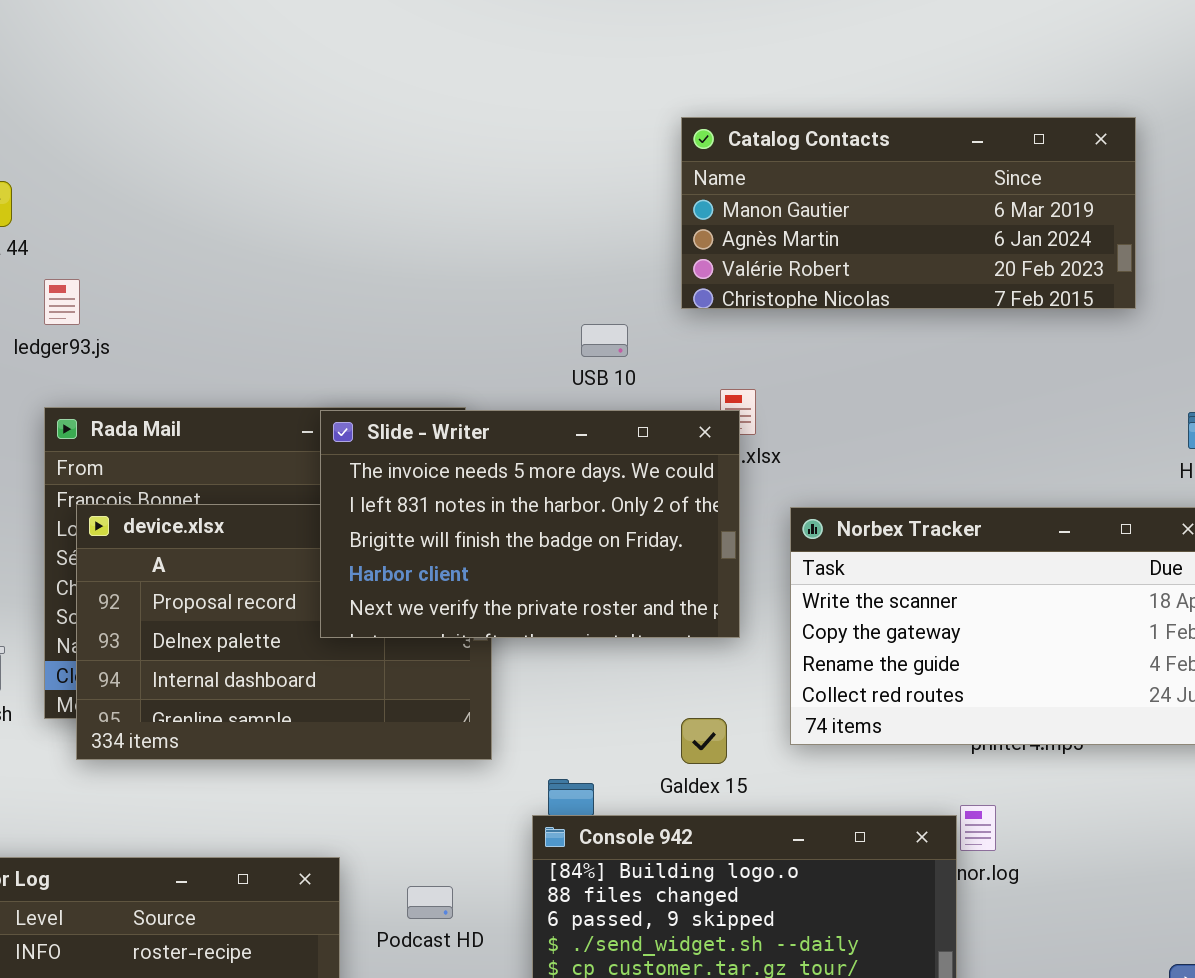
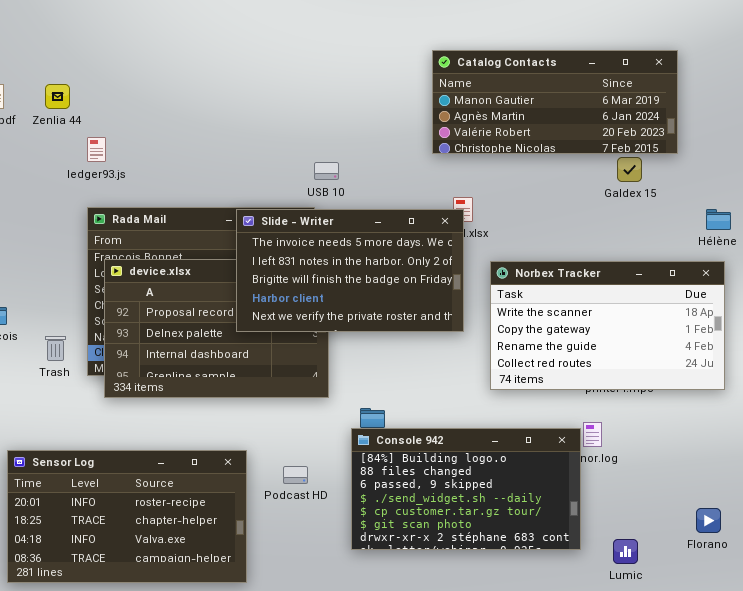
USB 10: [581,324,628,357] -> [314,162,339,180], moved
Galdex 15: [681,718,727,764] -> [617,157,642,182], moved

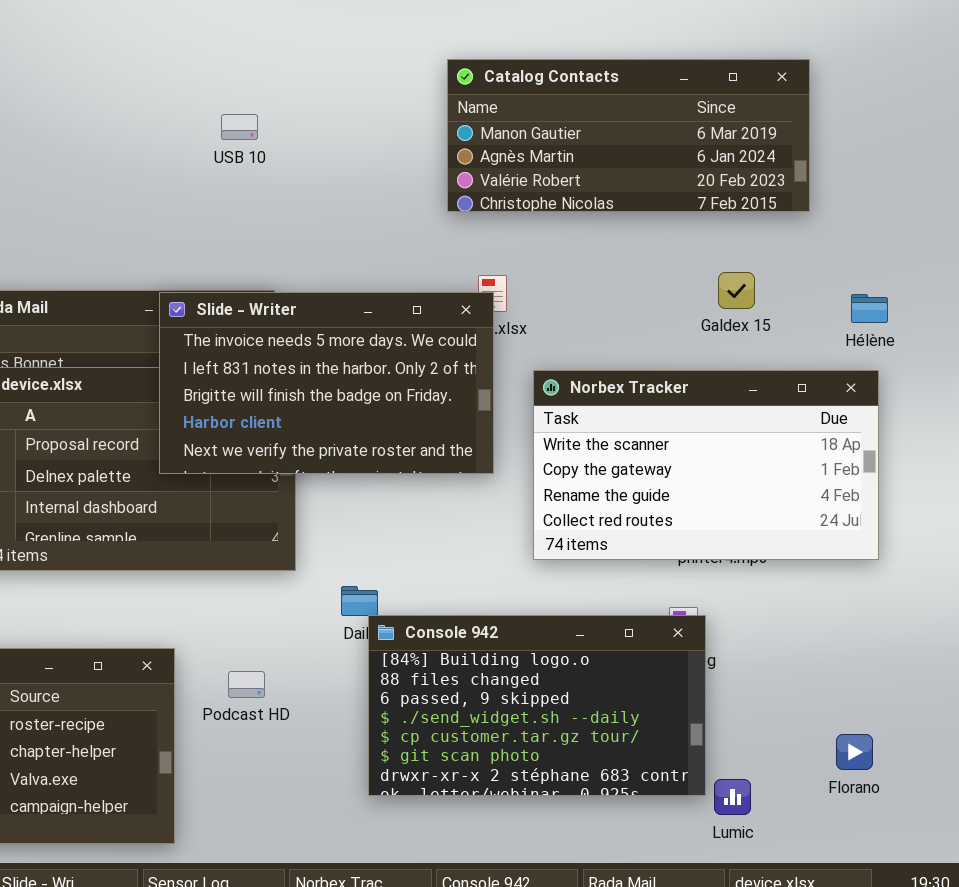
Galdex 15: [617,157,642,182] -> [718,272,755,309], moved
USB 10: [314,162,339,180] -> [221,114,258,140], moved
Console 942: [351,428,581,550] -> [368,615,706,796], moved

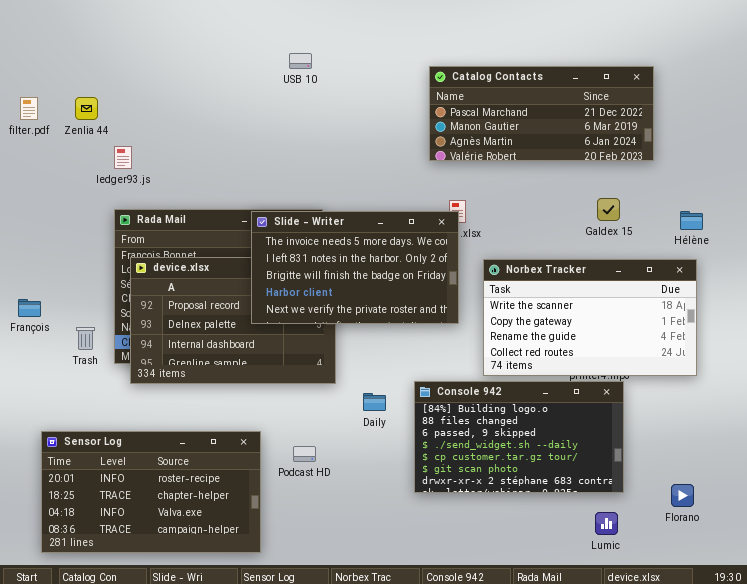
Catalog Contacts: [447,59,810,212] -> [429,66,654,161], scrolled up 1 row
USB 10: [221,114,258,140] -> [289,53,312,69], moved
Console 942: [368,615,706,796] -> [414,381,624,493], moved

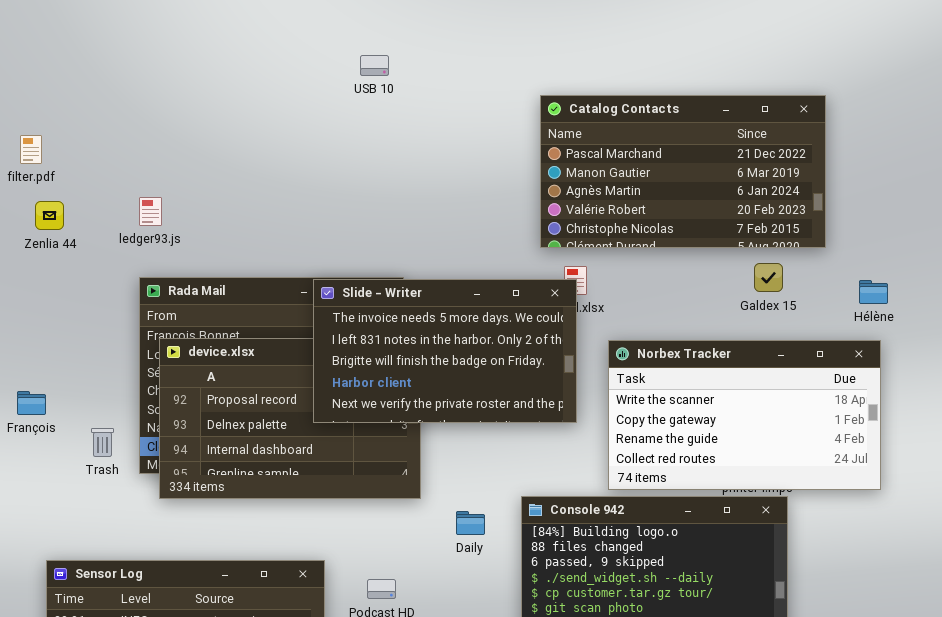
USB 10: [289,53,312,69] -> [360,55,389,76], moved
Catalog Contacts: [429,66,654,161] -> [540,95,826,248], resized
Zenlia 44: [75,97,98,120] -> [35,201,64,230], moved

